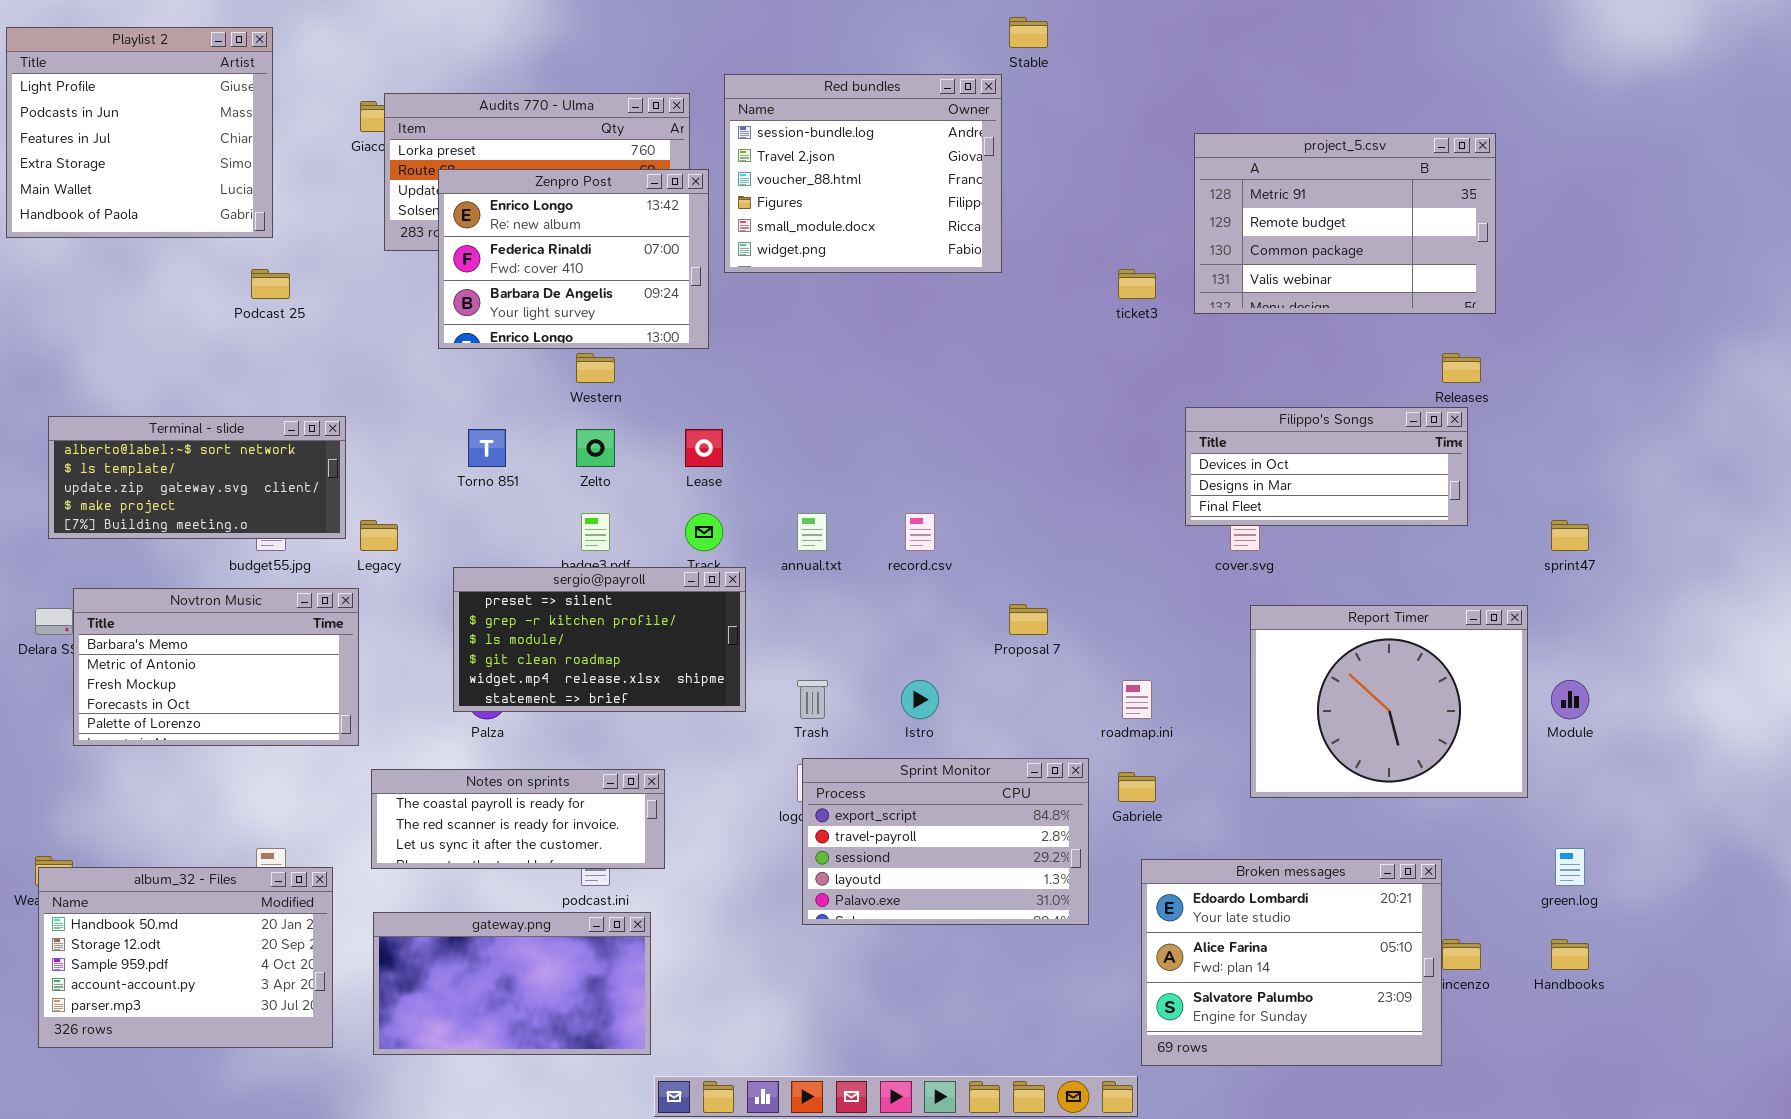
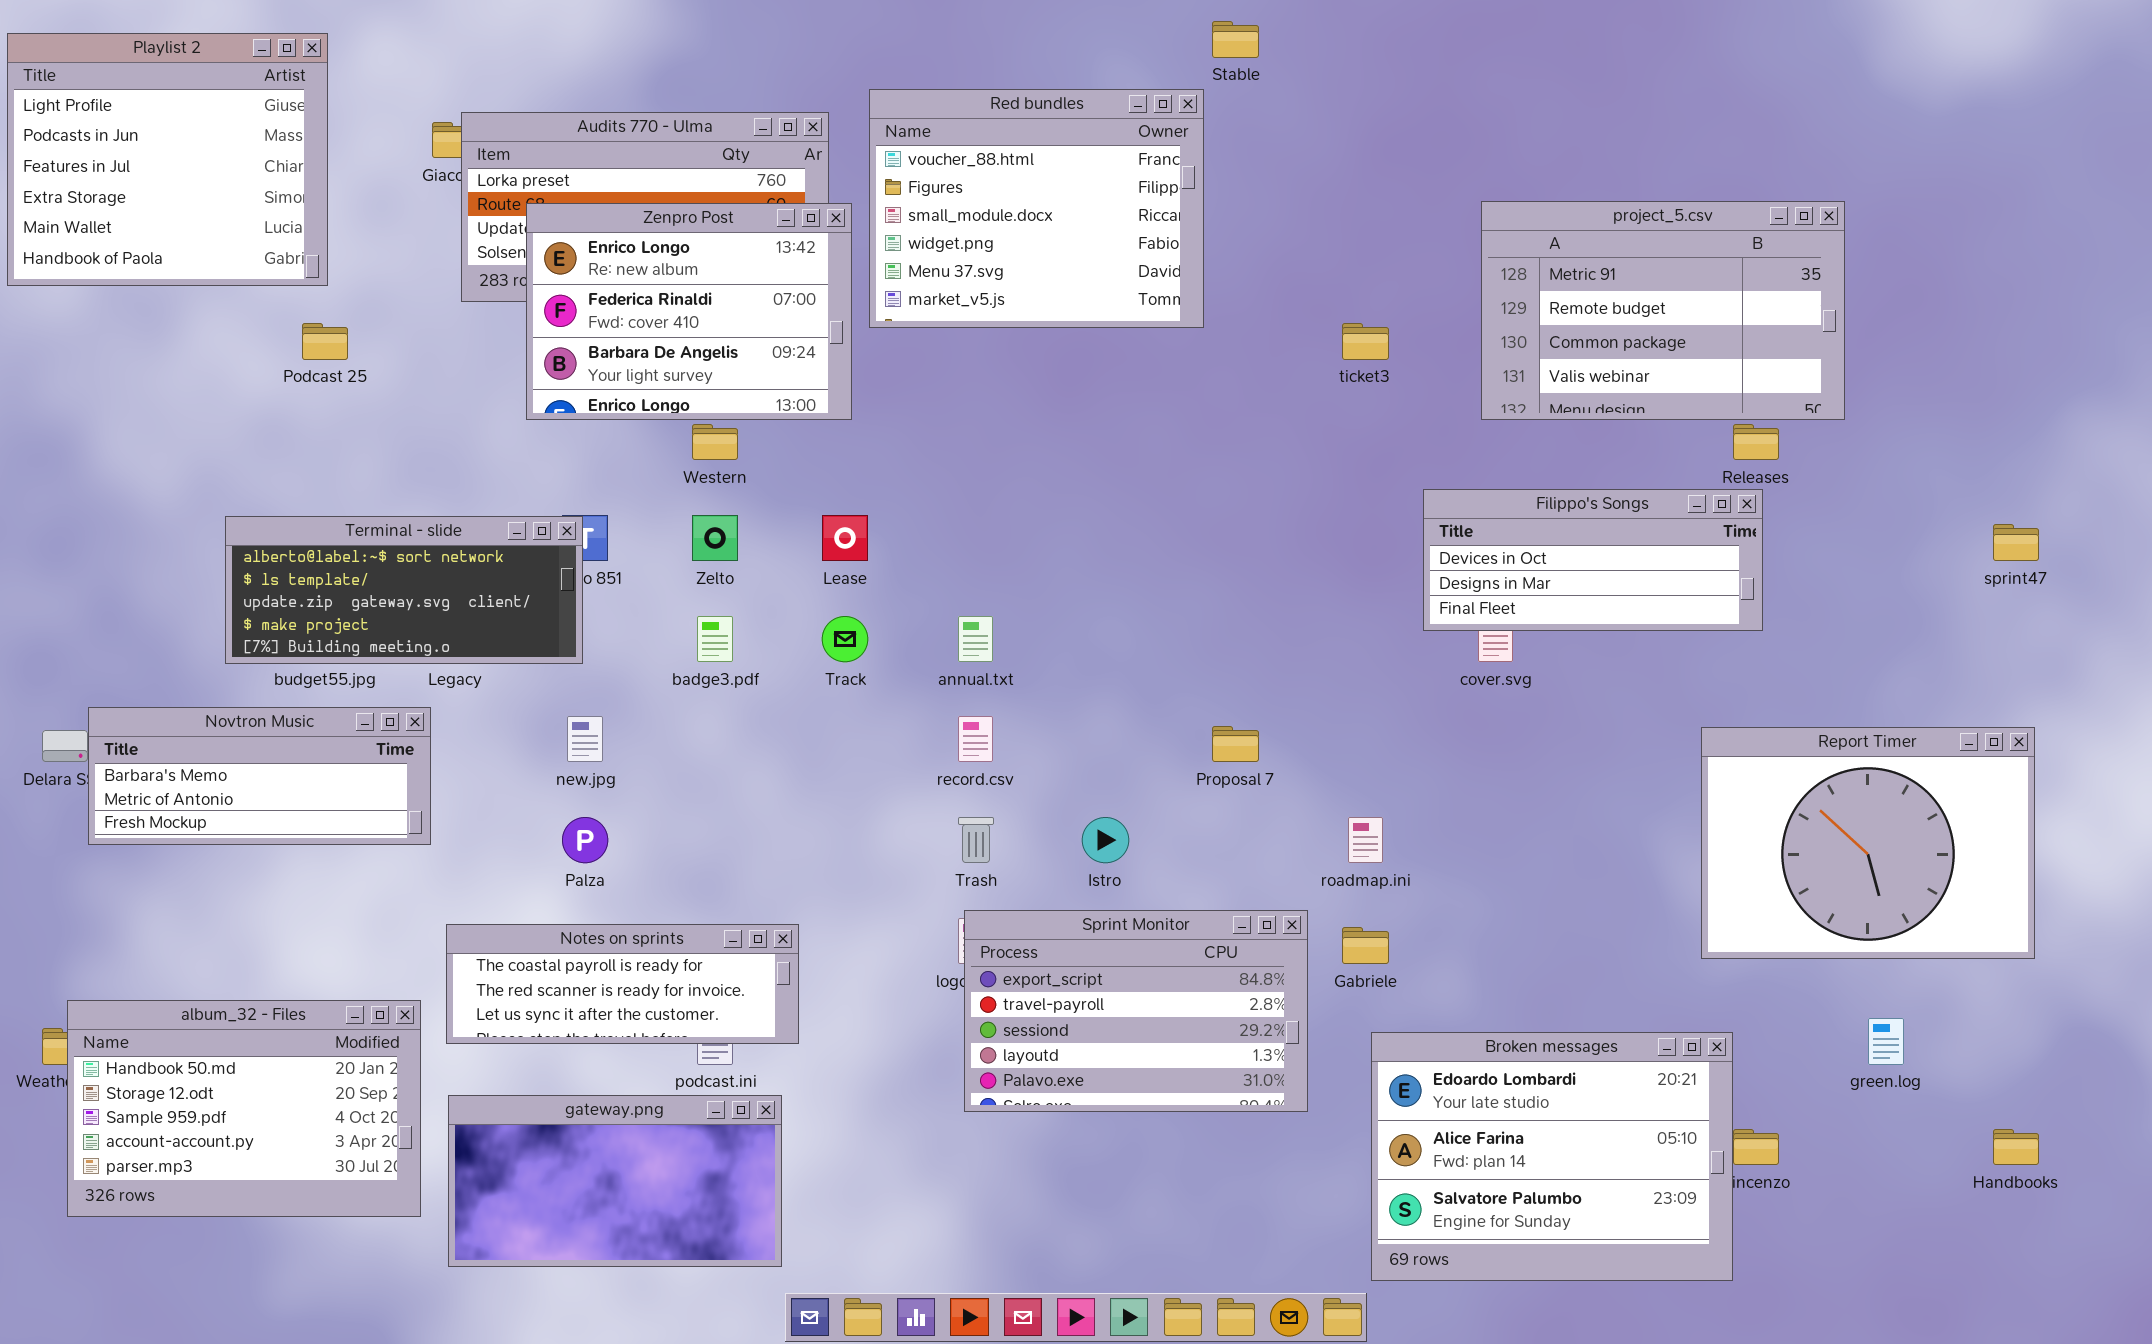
Red bundles: [724,74,1002,273] -> [869,89,1204,328], scrolled down 2 rows
project_5.csv: [1194,133,1496,314] -> [1481,201,1845,420], moved
Terminal - slide: [48,416,346,539] -> [225,516,583,664], moved
record.csv: [905,513,935,551] -> [958,716,993,762], moved
sprint47: [1551,520,1589,551] -> [1993,524,2039,561], moved
sergio@payroll: [453,567,746,712] -> none, closed
Novtron Music: [73,588,359,746] -> [88,707,431,845], resized
Report Timer: [1250,605,1528,798] -> [1701,727,2035,959], moved
album_32 - Files: [38,867,333,1048] -> [67,1000,421,1217], moved
Handbooks: [1551,939,1589,970] -> [1993,1129,2039,1165], moved

